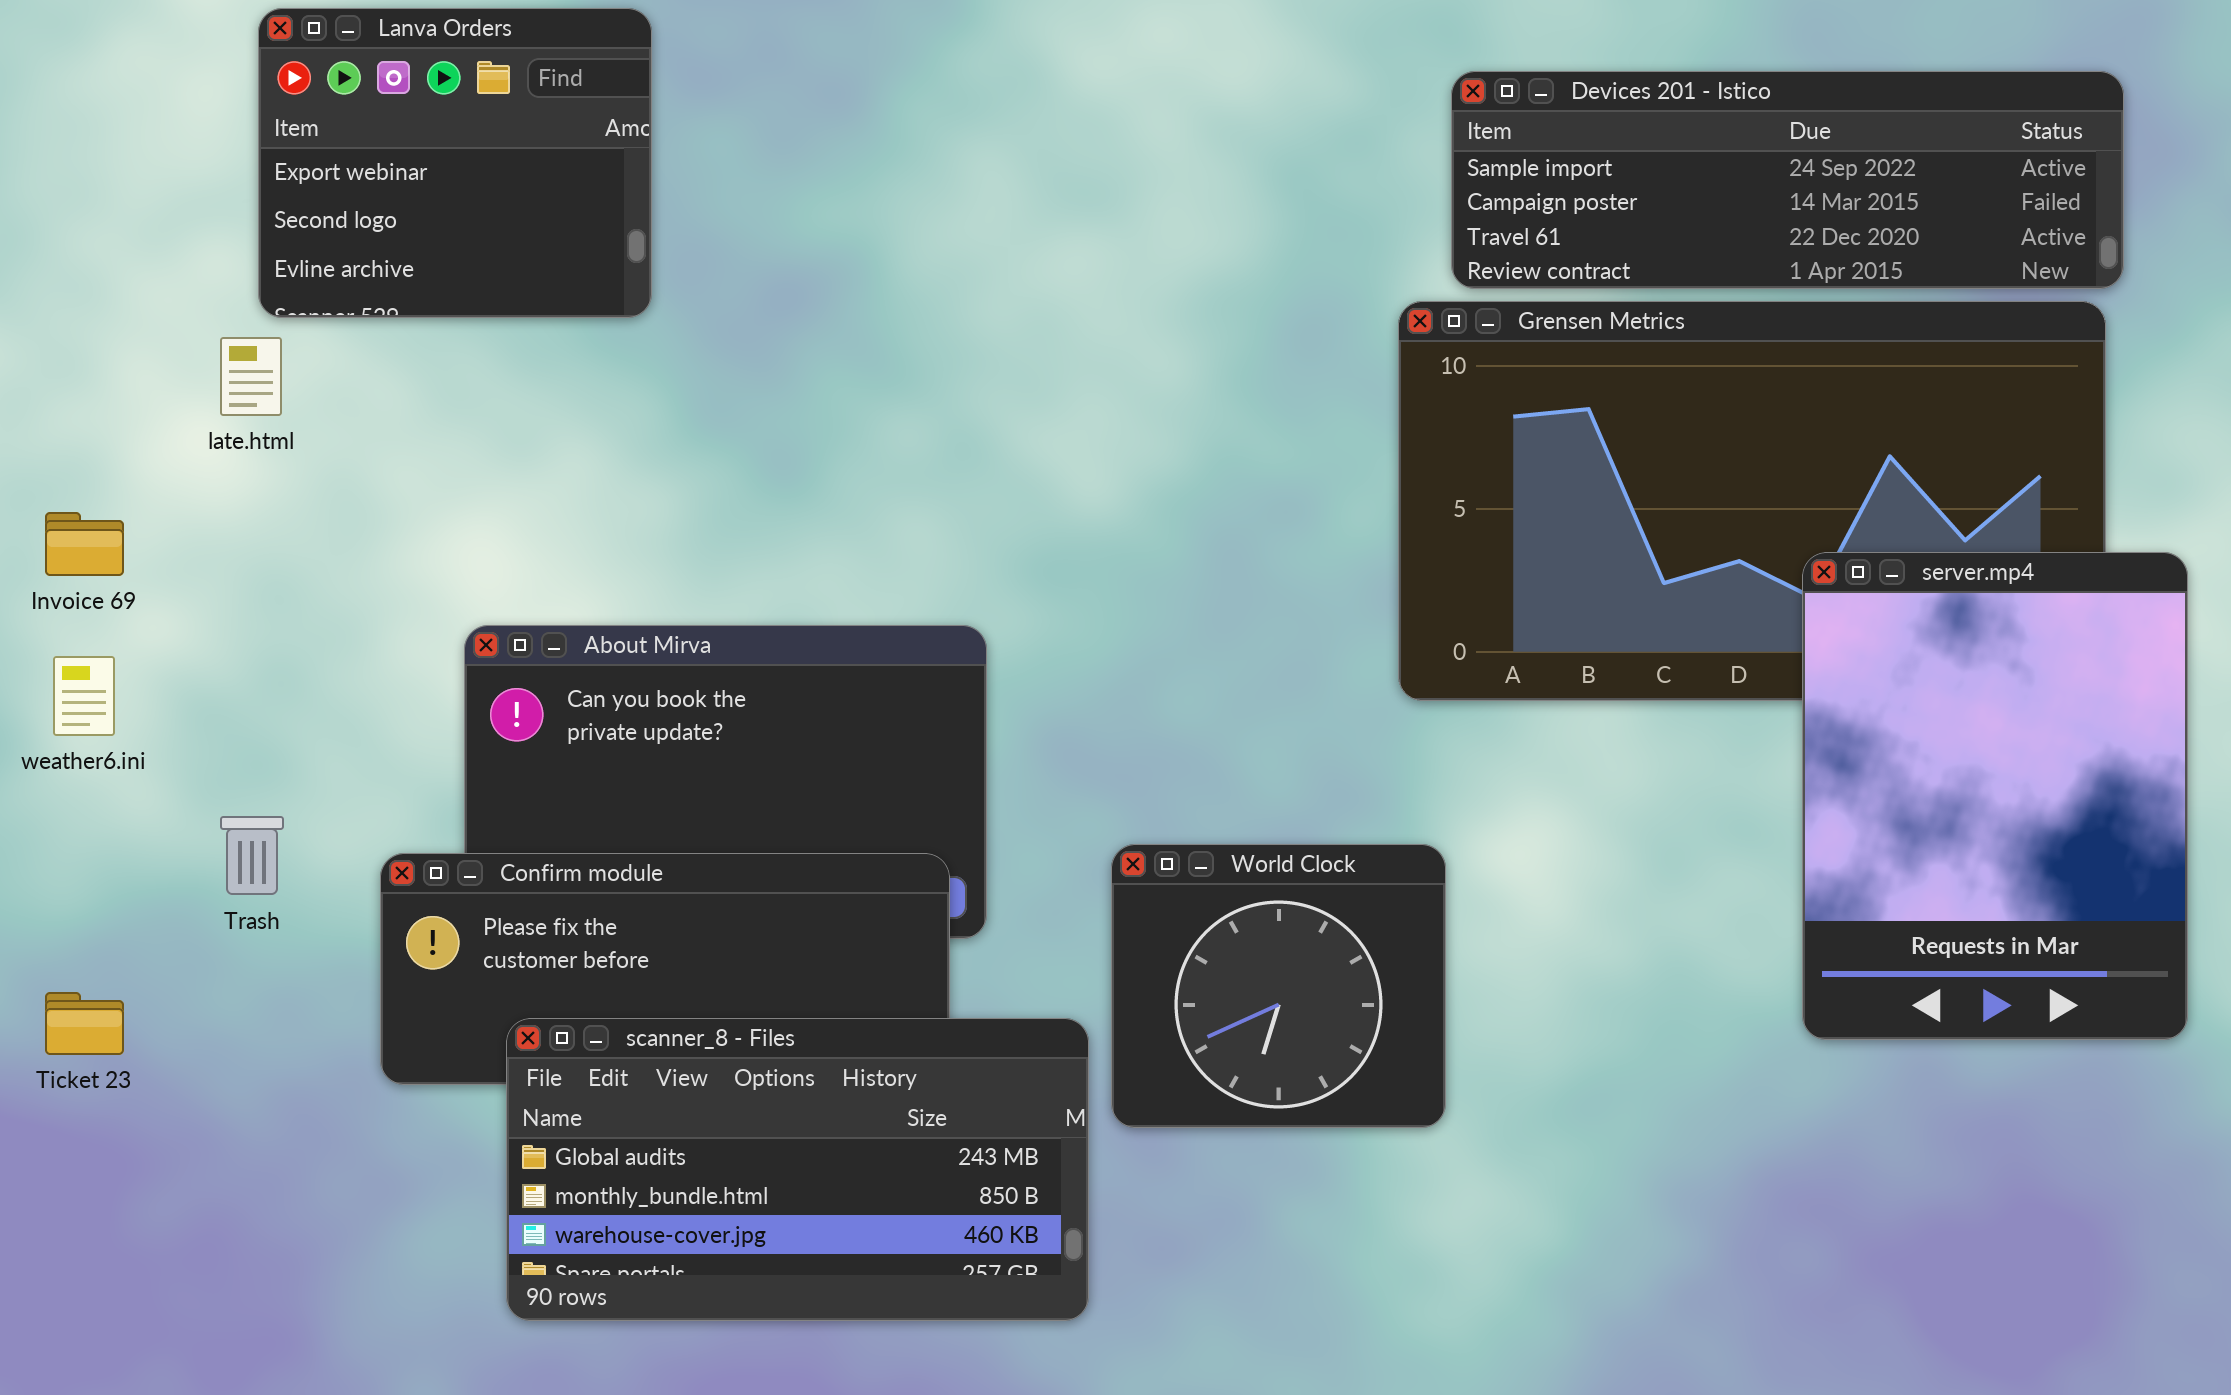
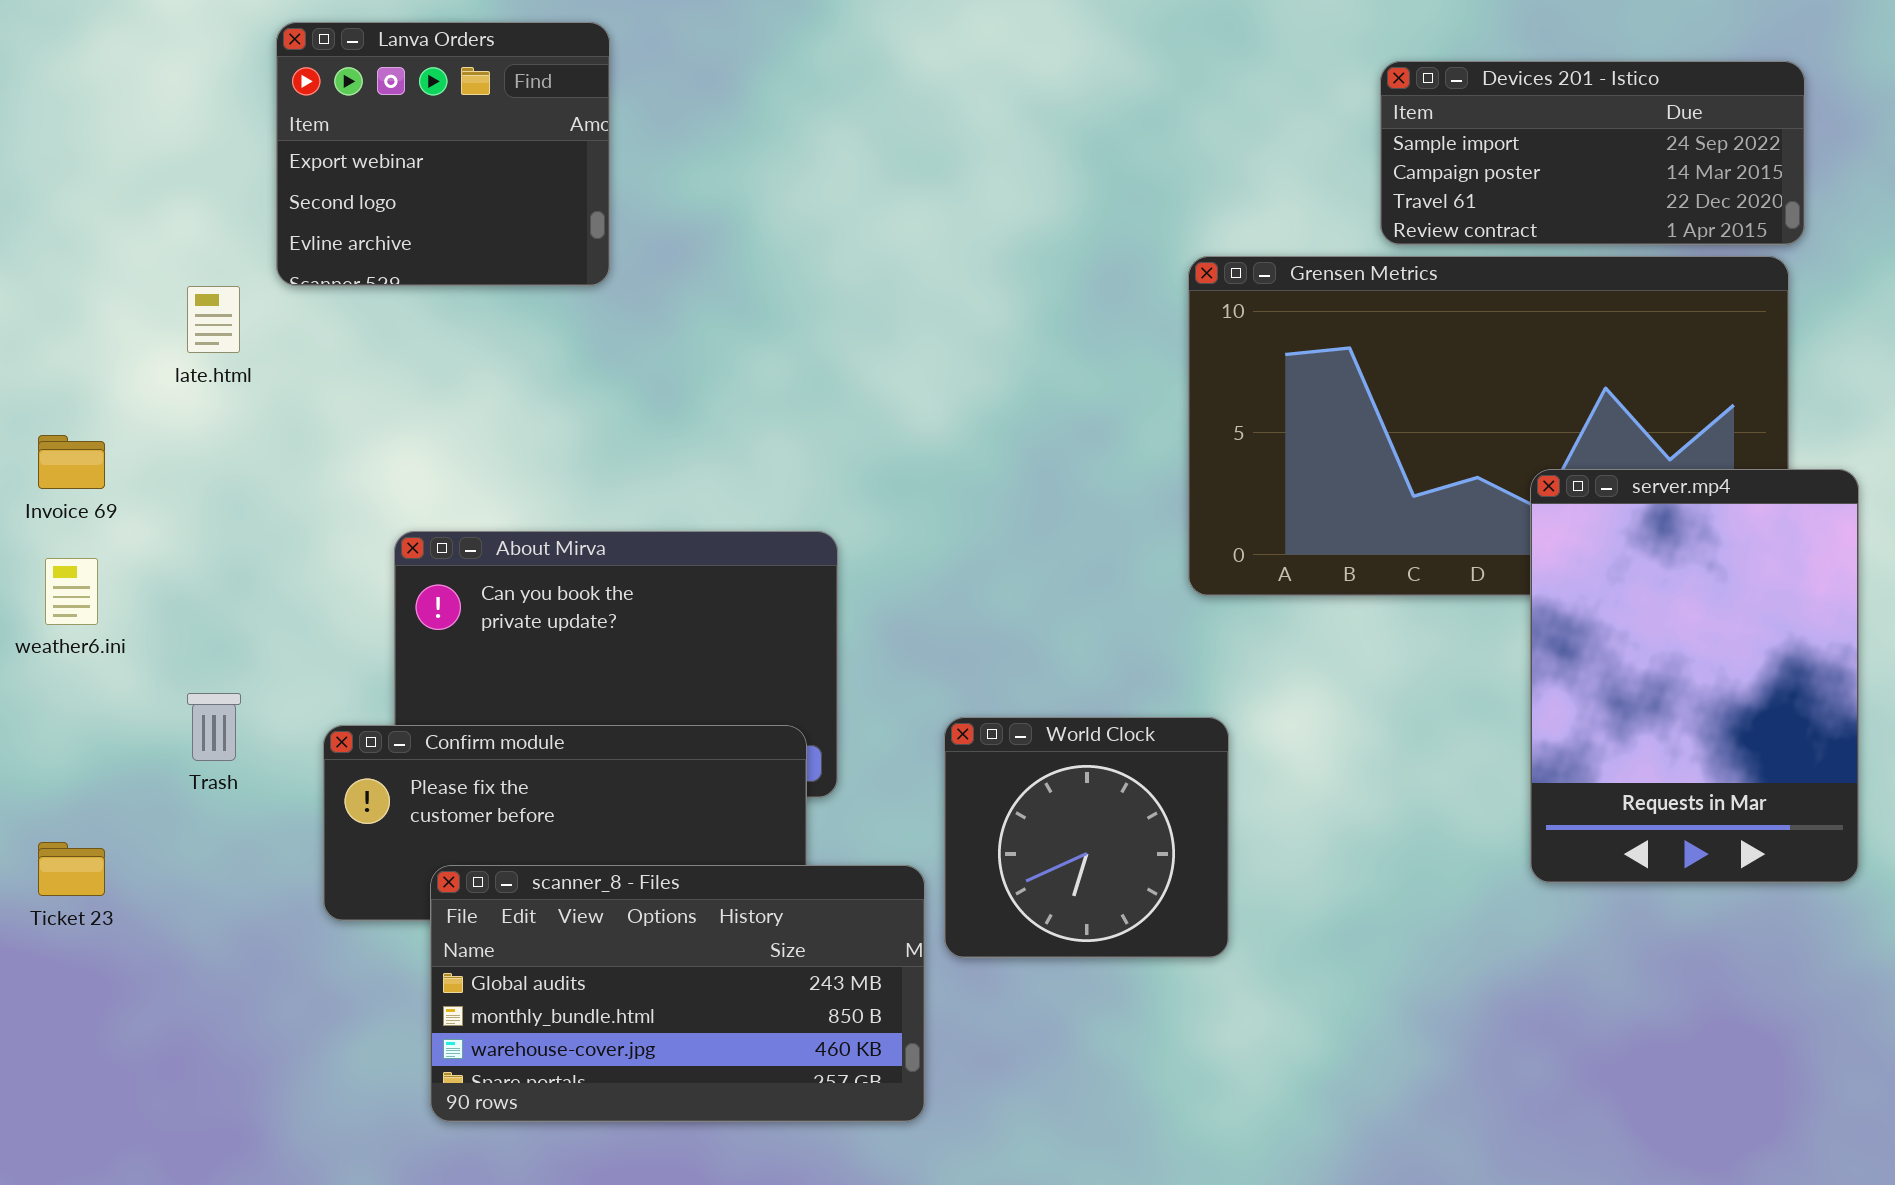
Lanva Orders: [258,8,652,318] -> [276,22,610,286], moved
Devices 201 - Istico: [1451,71,2124,289] -> [1380,61,1805,245], resized

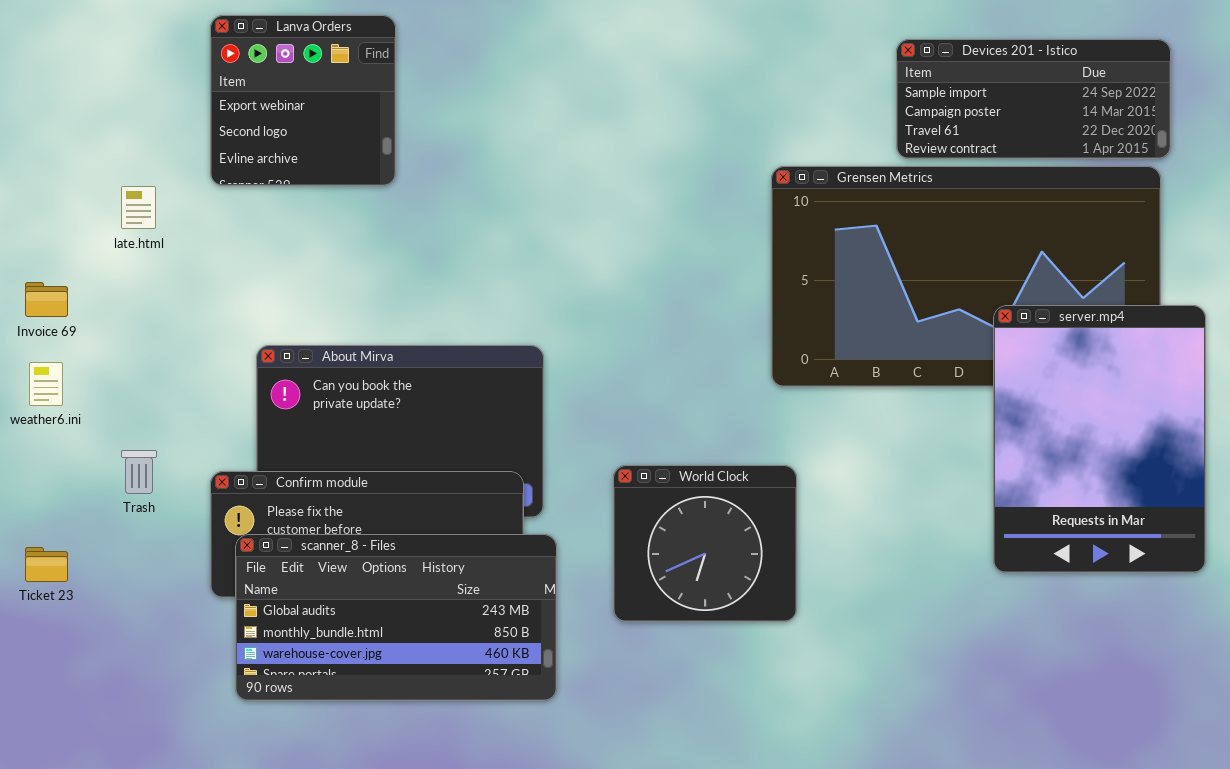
Lanva Orders: [276,22,610,286] -> [210,15,396,186], resized
scanner_8 - Files: [430,865,925,1122] -> [235,534,557,701], moved

